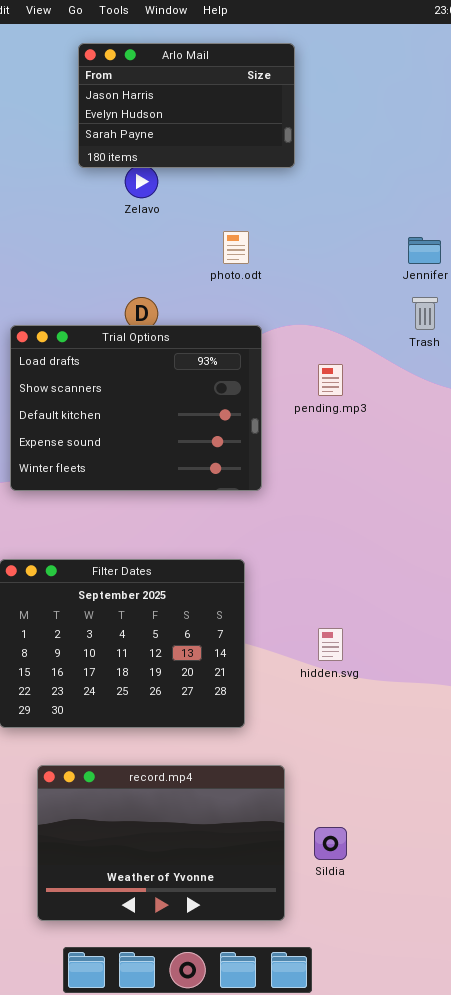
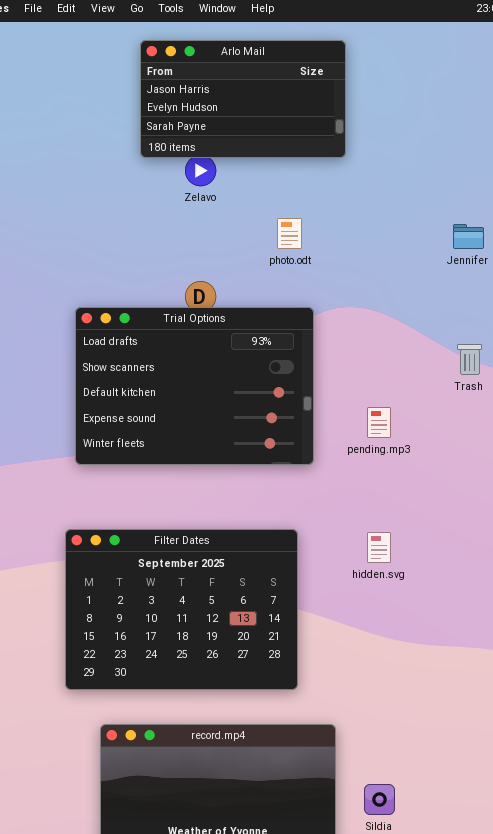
Trash: [412,297,438,330] -> [457,344,482,375], moved
pending.mp3: [318,364,343,396] -> [367,407,391,438], moved
hidden.svg: [318,628,343,661] -> [367,532,391,563], moved

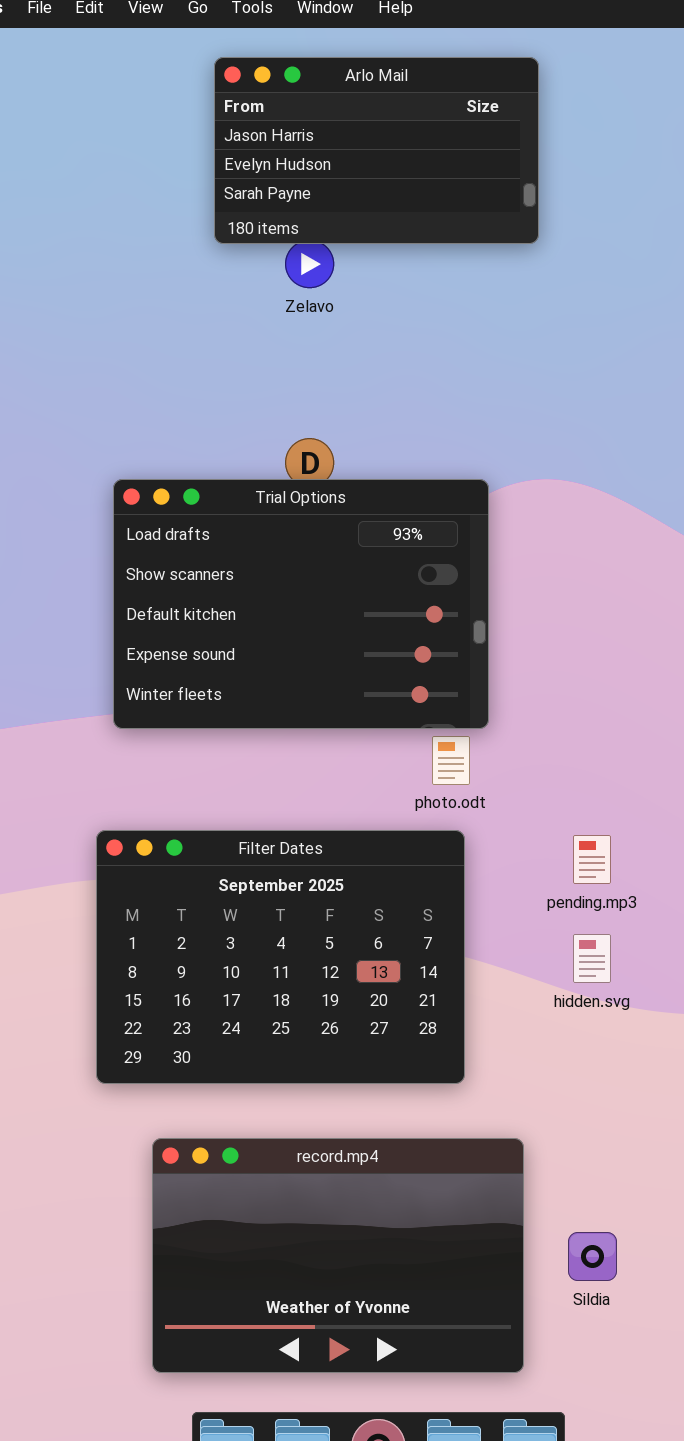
photo.odt: [277,218,302,249] -> [432,736,470,785], moved
pending.mp3: [367,407,391,438] -> [573,835,611,884], moved
hidden.svg: [367,532,391,563] -> [573,934,611,983], moved

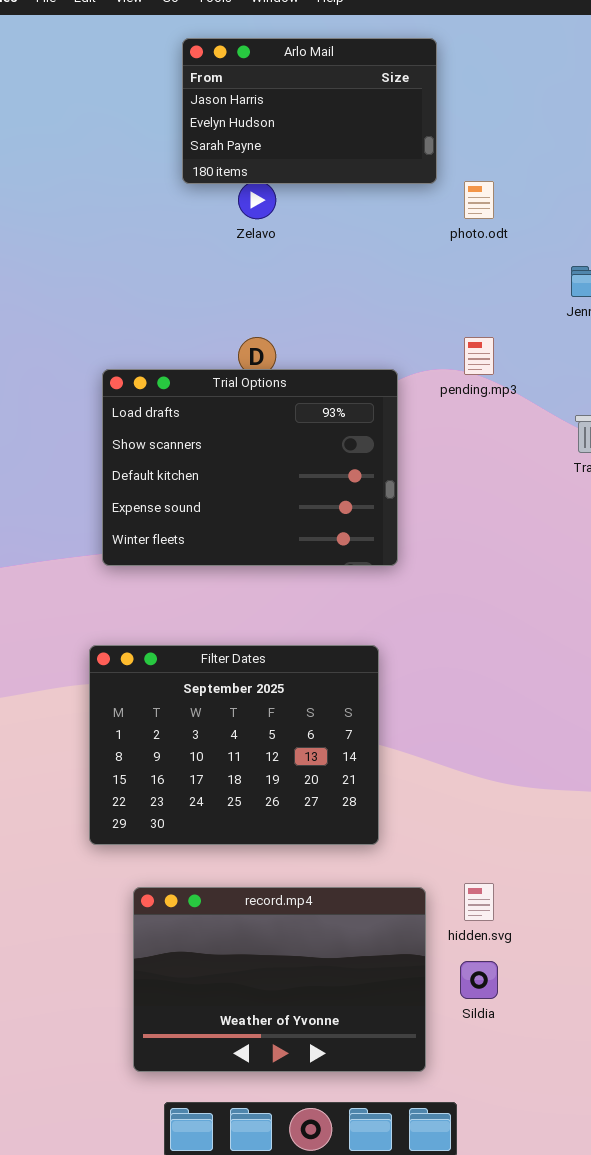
photo.odt: [432,736,470,785] -> [464,181,494,219], moved
pending.mp3: [573,835,611,884] -> [464,337,494,375], moved
hidden.svg: [573,934,611,983] -> [464,883,494,921], moved

